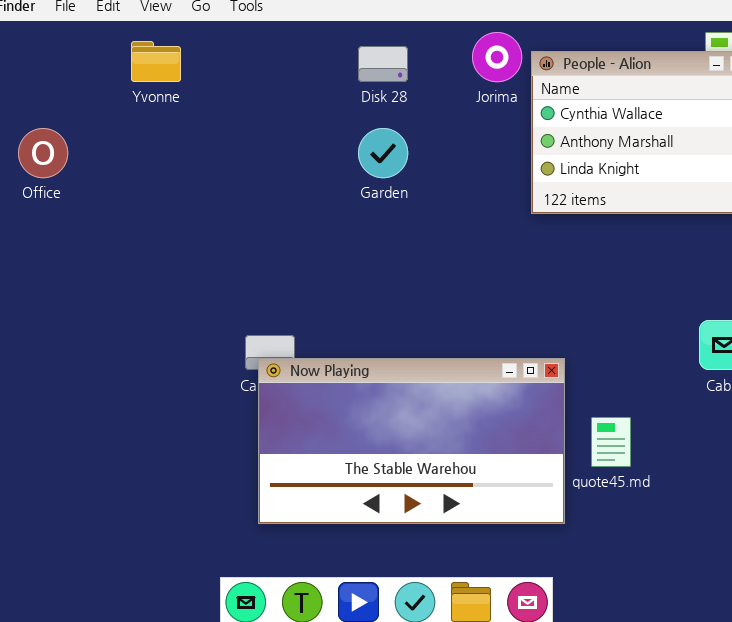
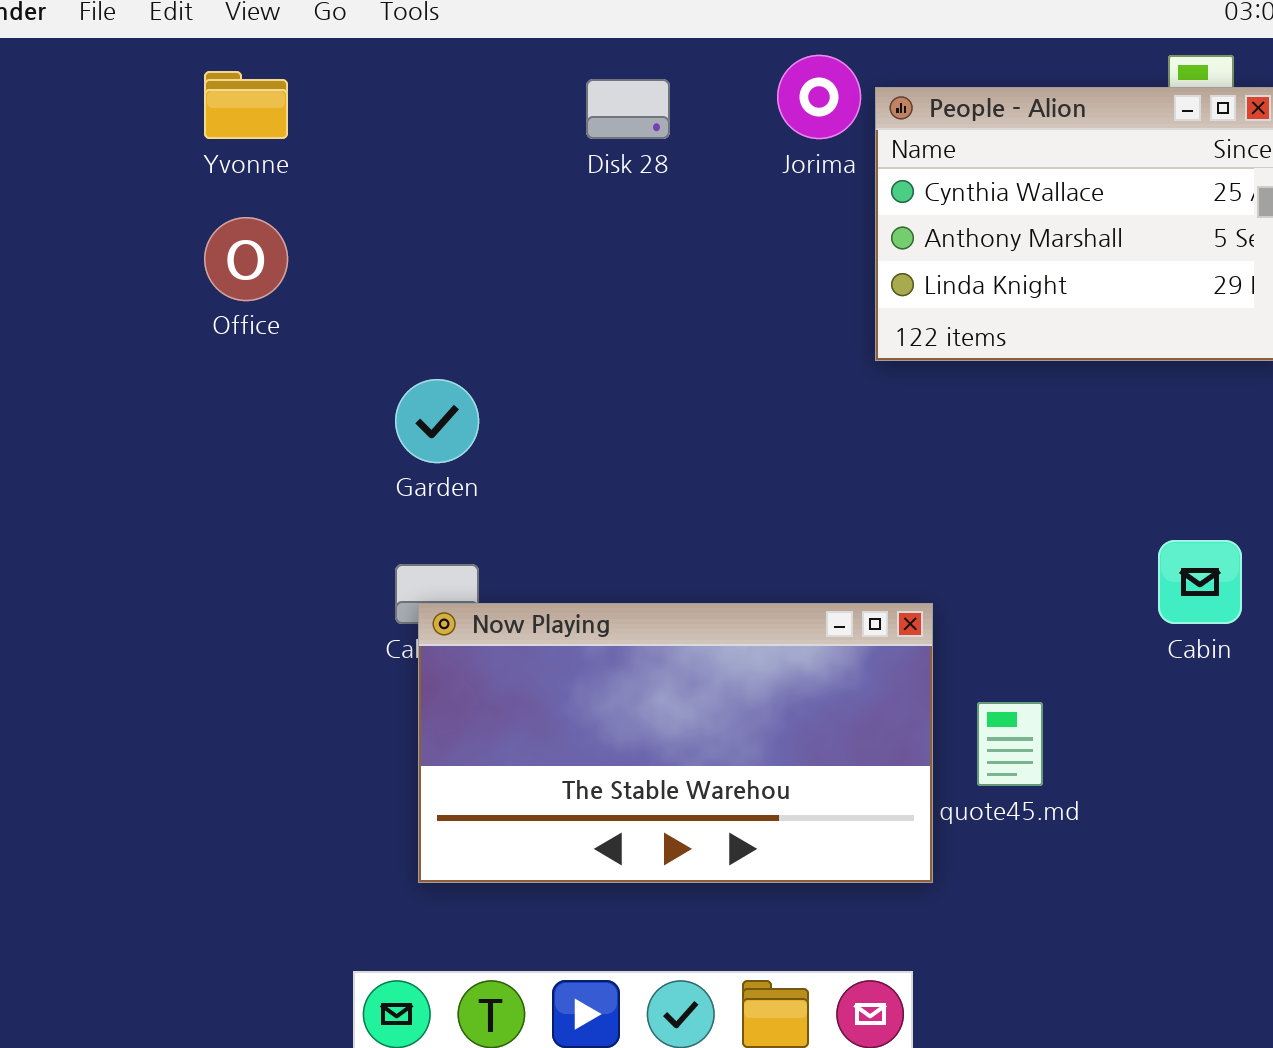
Office: [18,128,68,178] -> [204,217,288,301], moved
Garden: [358,128,408,178] -> [395,379,479,463], moved

